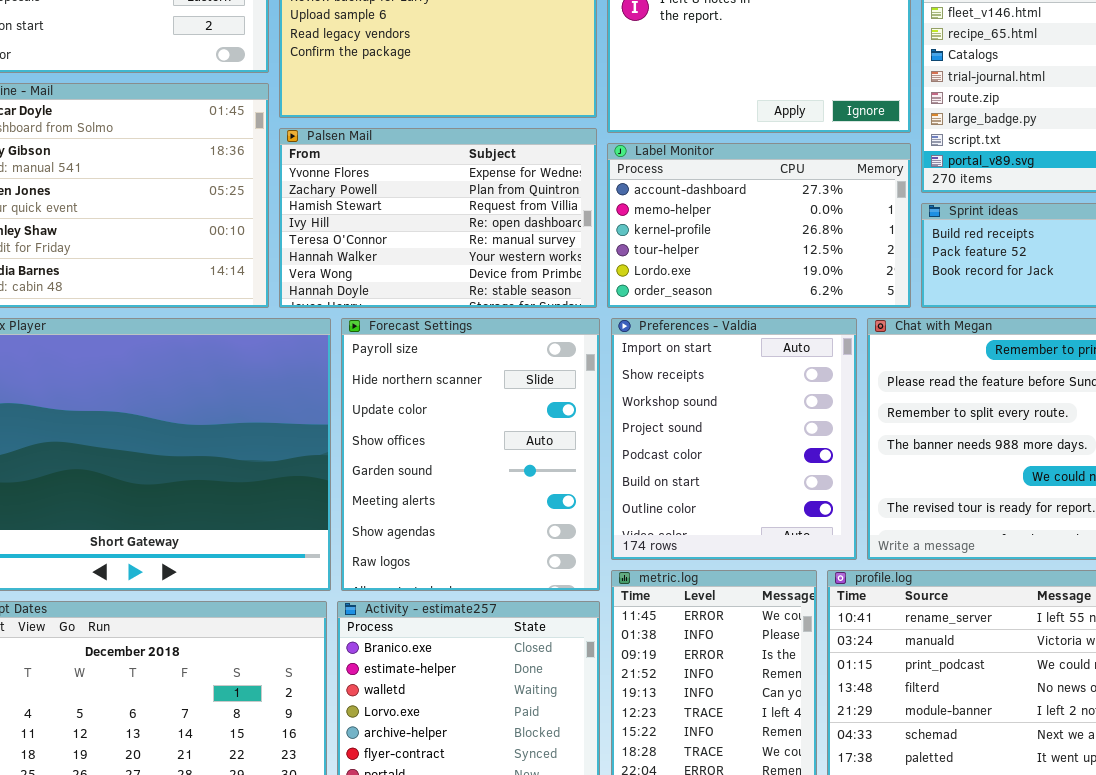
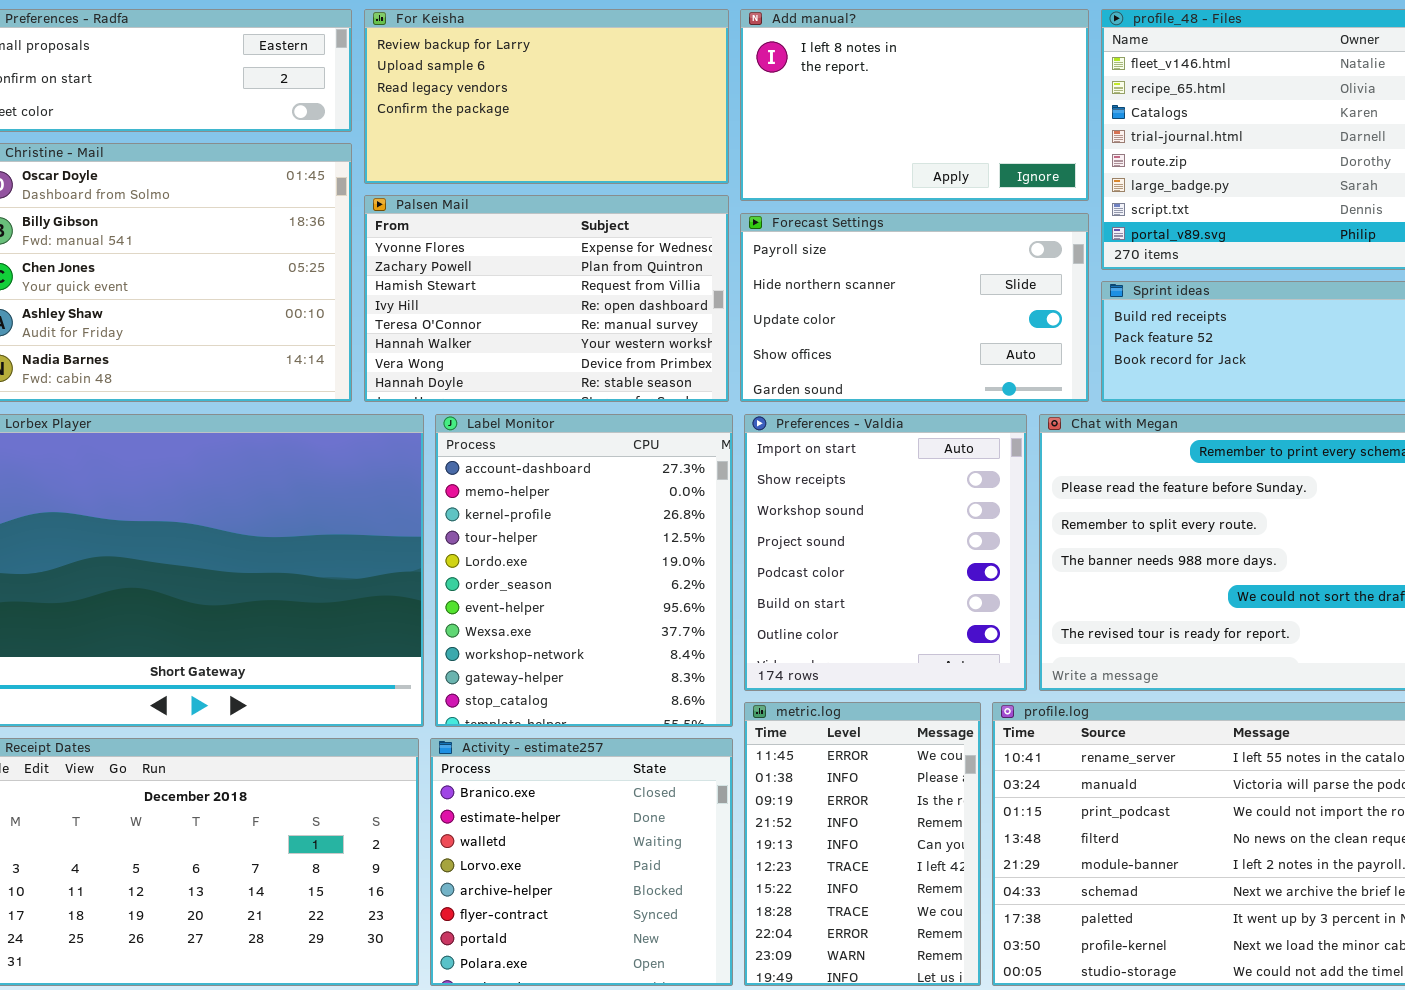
Label Monitor: [607,143,911,308] -> [435,414,733,727], moved, resized
Forecast Settings: [341,318,600,591] -> [740,213,1089,402], moved, resized

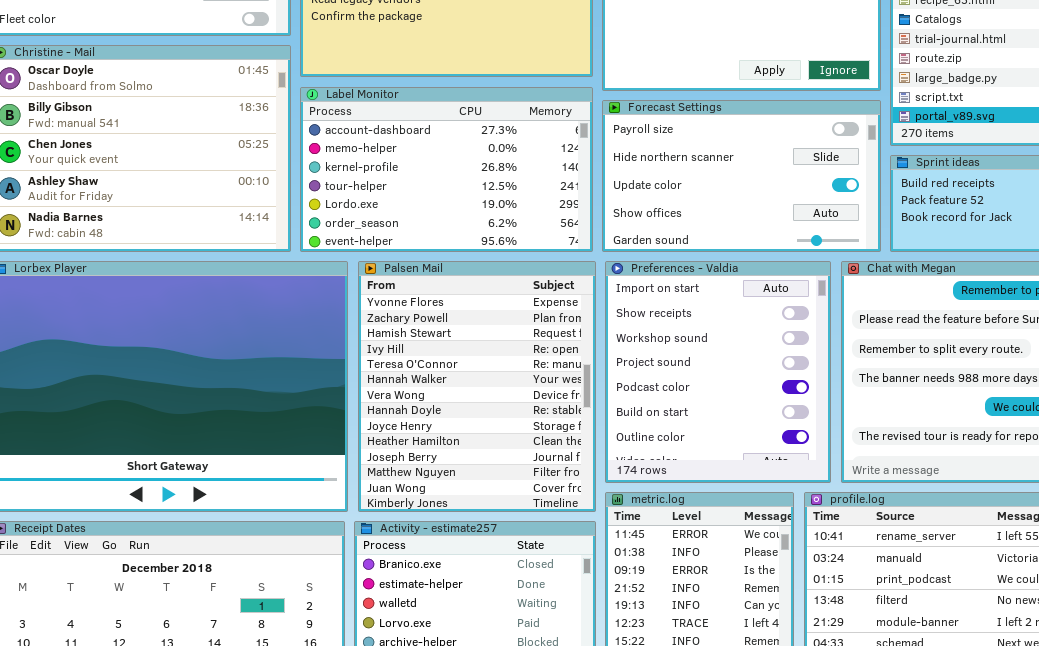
Palsen Mail: [364,195,729,402] -> [358,261,596,512], moved, resized
Label Monitor: [435,414,733,727] -> [300,87,593,252], moved, resized

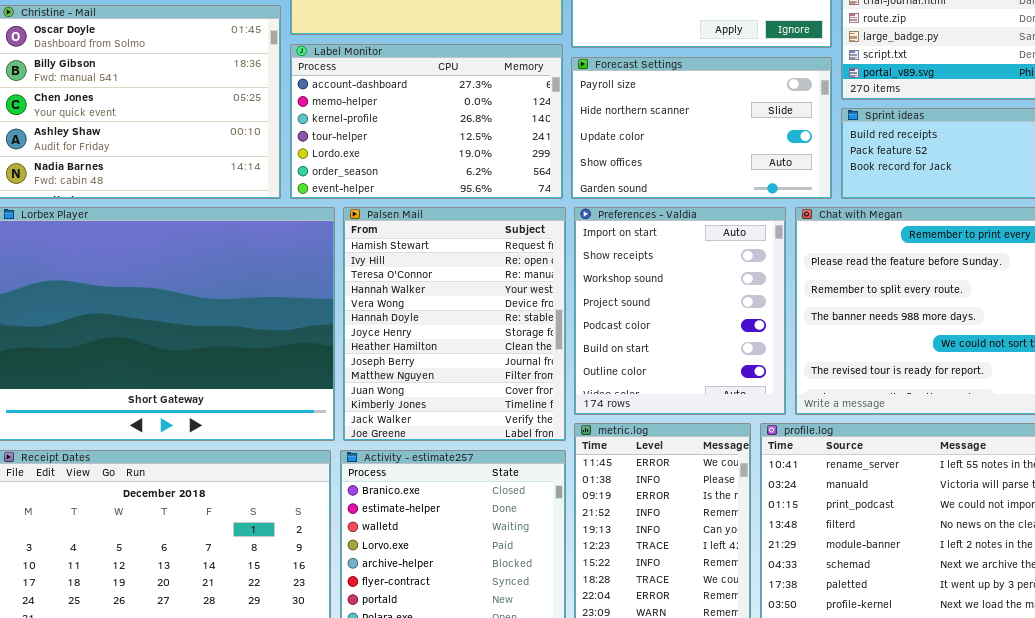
Palsen Mail: [358,261,596,512] -> [343,207,566,441], scrolled down 2 rows

